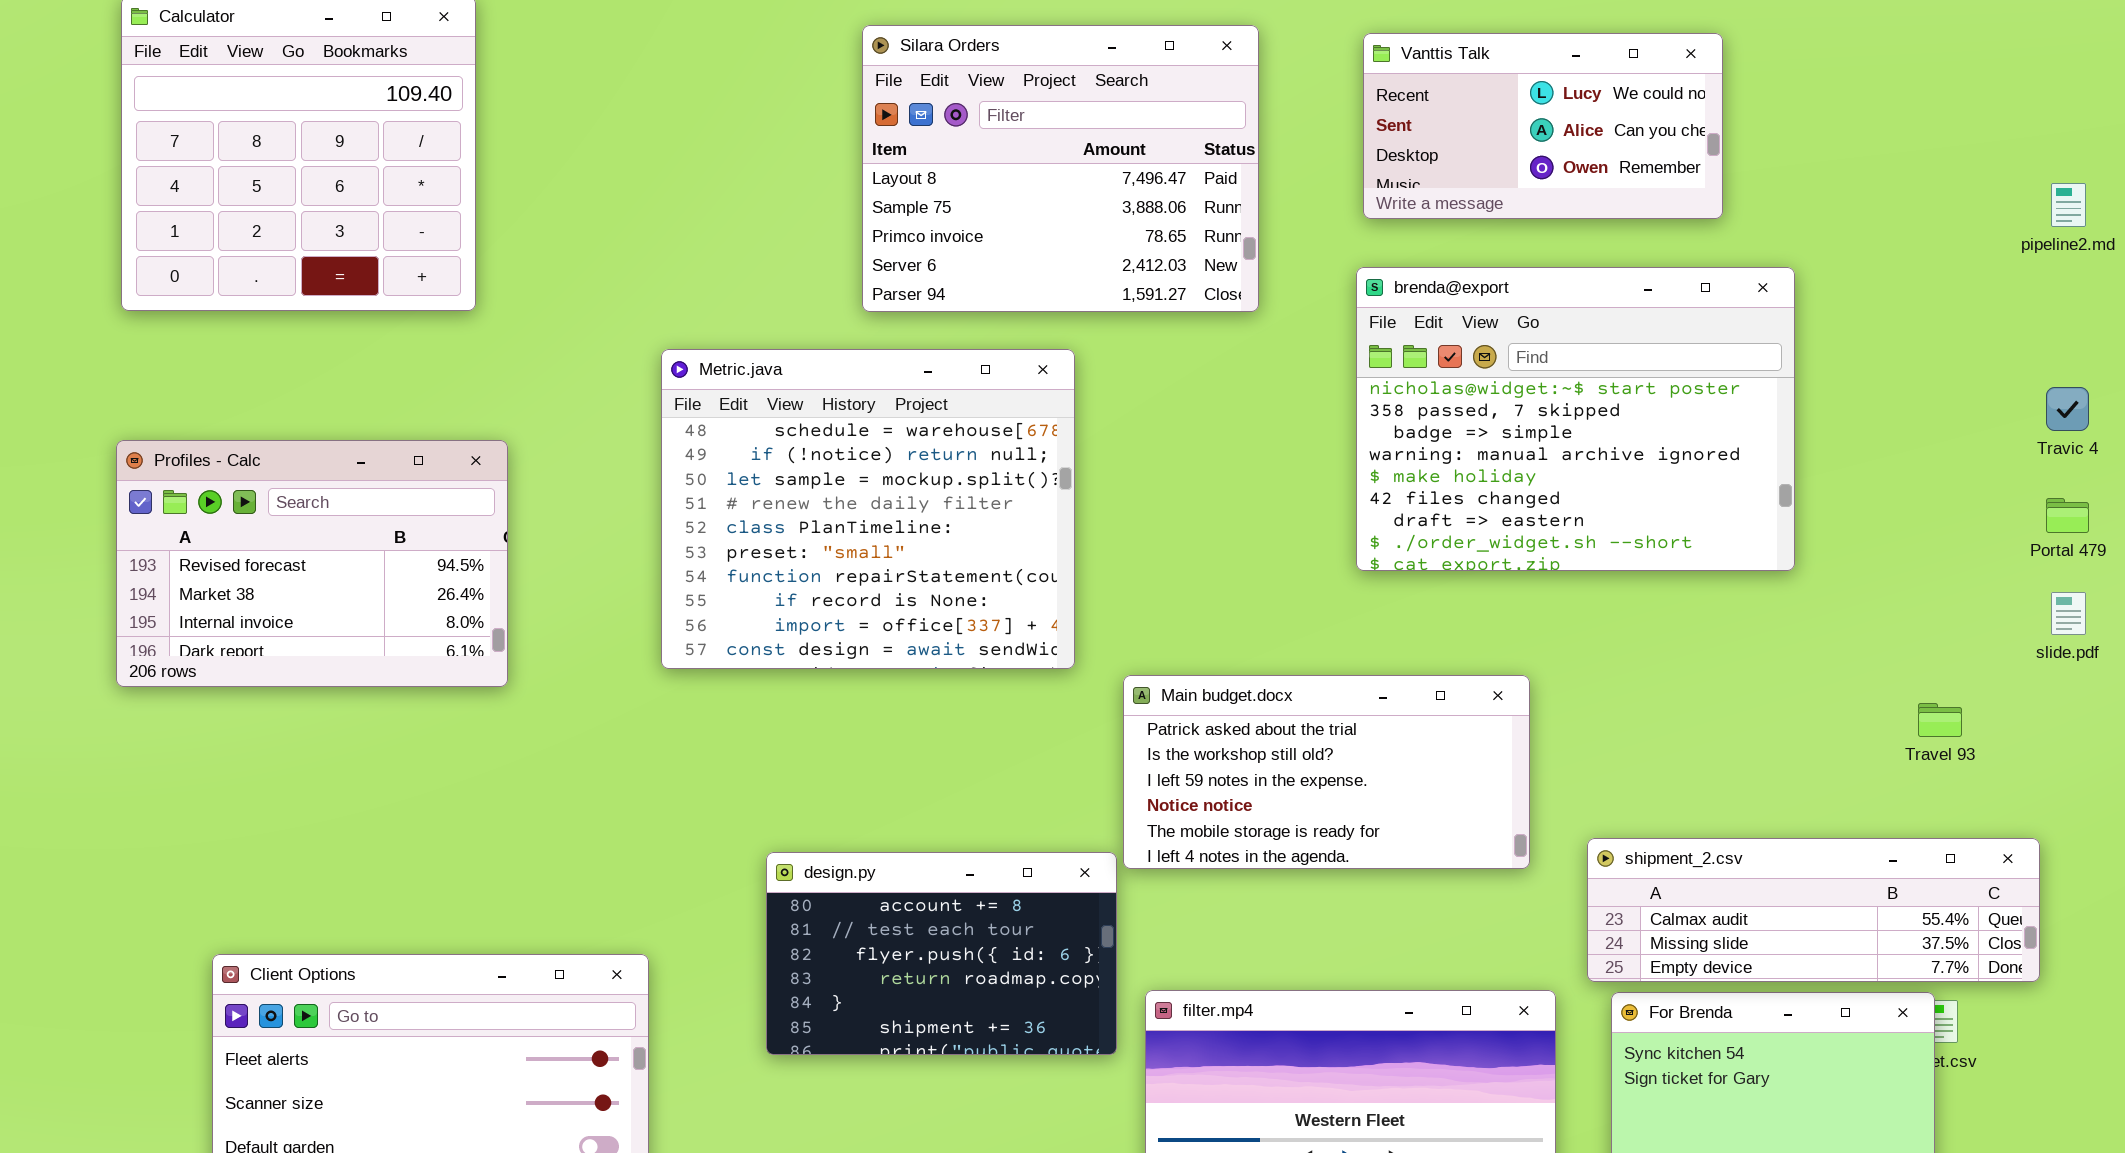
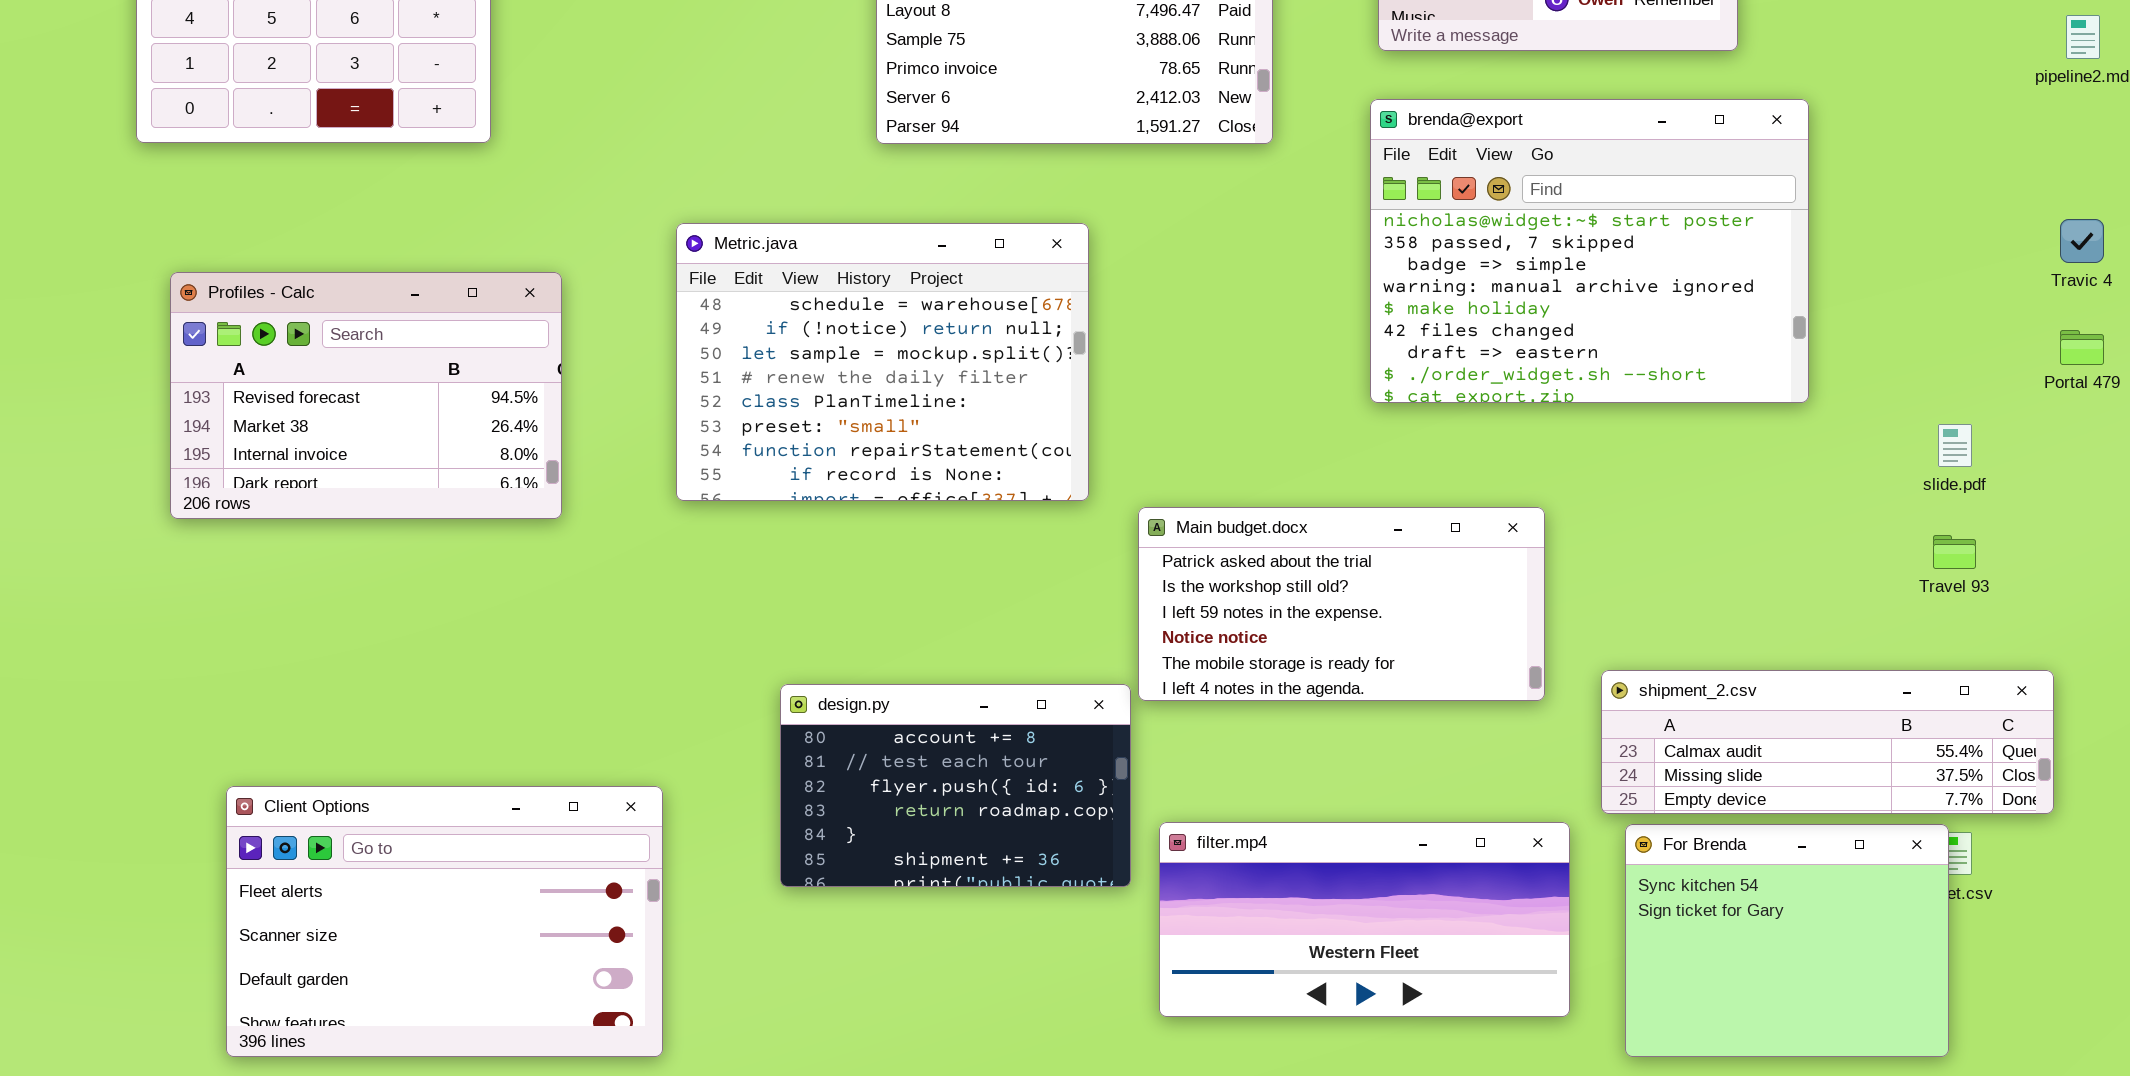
Metric.java: [661,349,1075,669] -> [676,223,1089,501], resized
Profiles - Calc: [116,440,508,687] -> [170,272,562,519], moved
slide.pdf: [2051,592,2086,635] -> [1938,424,1972,467], moved

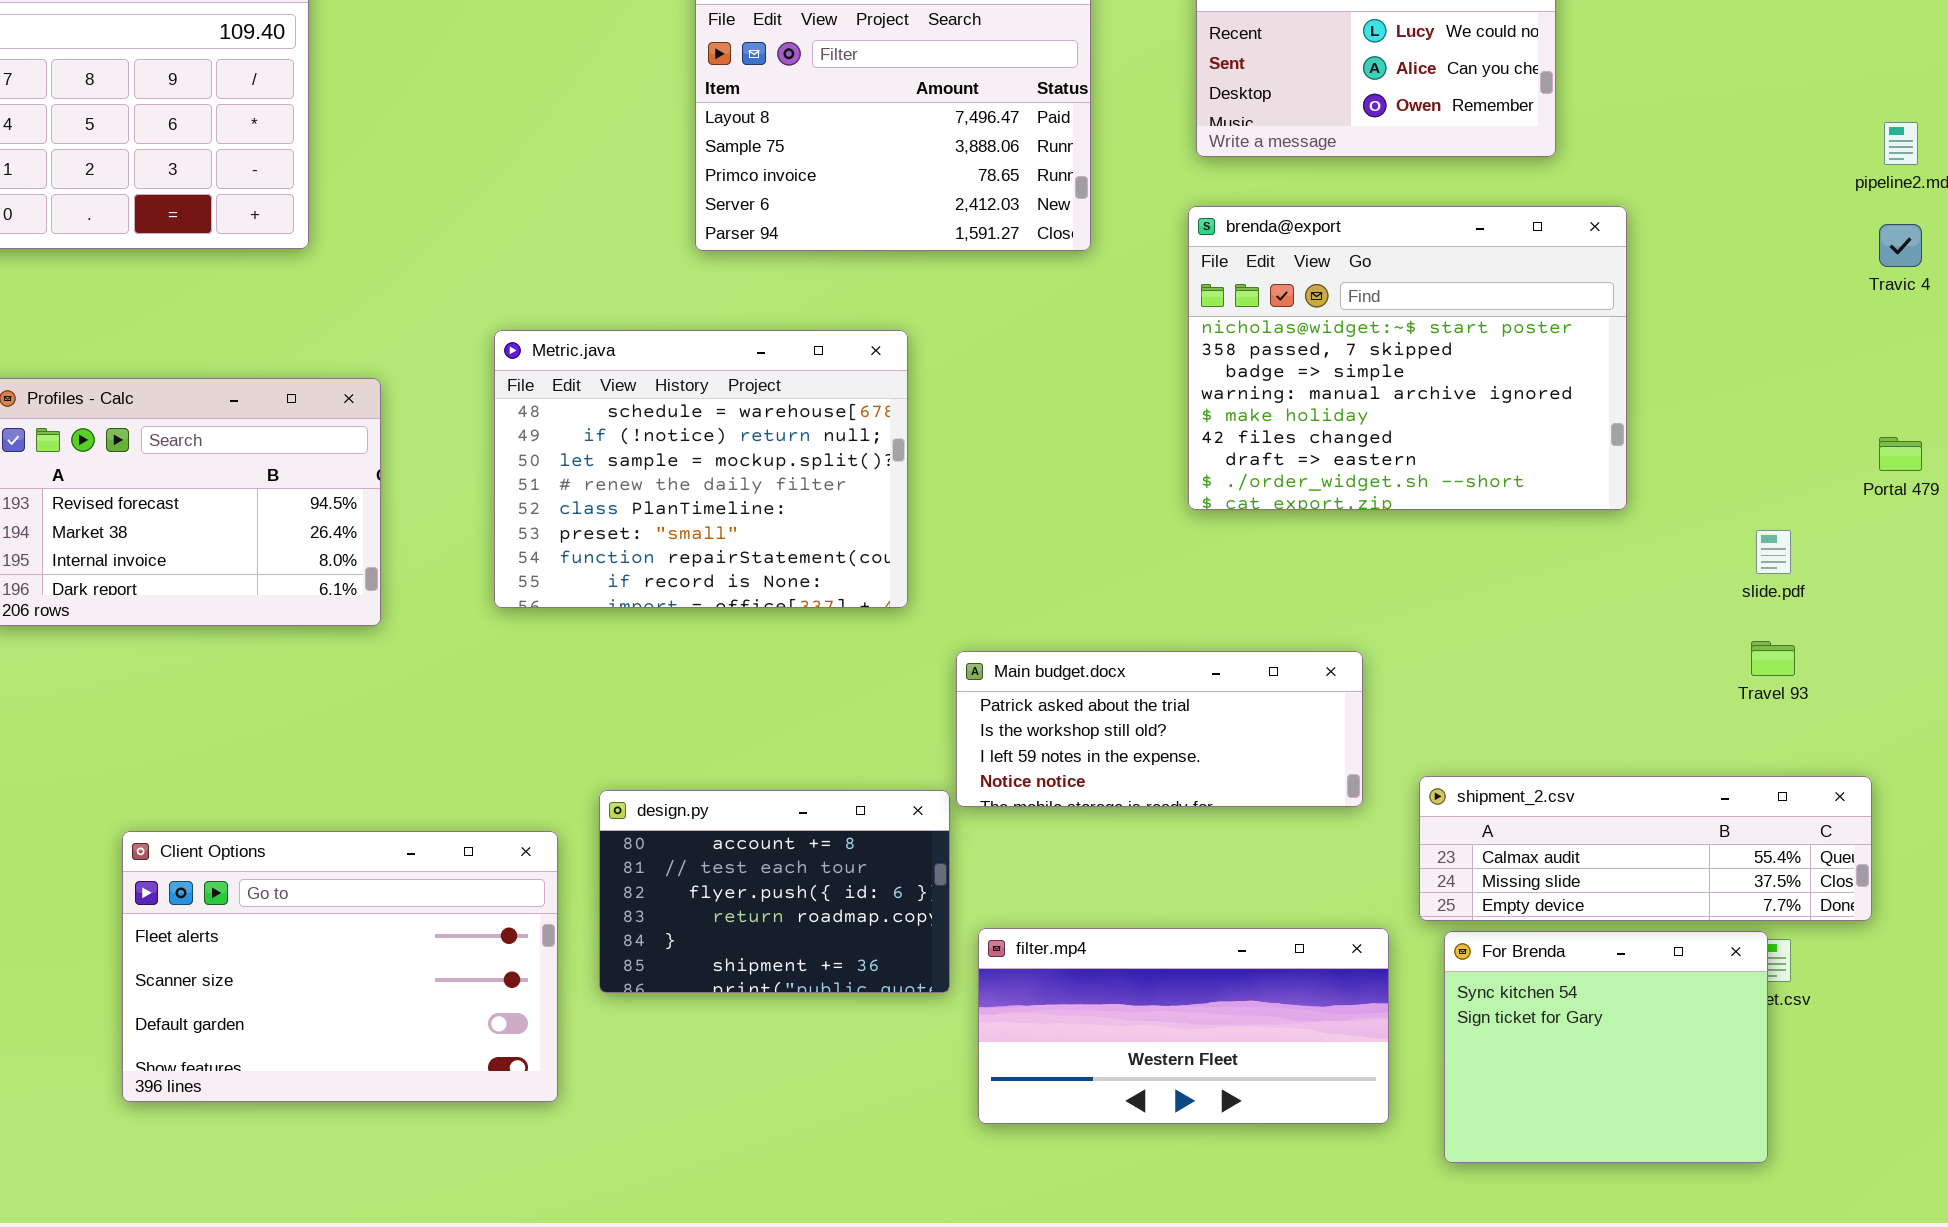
Travic 4: [2060,219,2104,263] -> [1879,224,1922,267], moved
Main budget.docx: [1138,507,1545,701] -> [956,651,1363,807], resized
Client Options: [226,786,663,1057] -> [122,831,558,1102], moved

